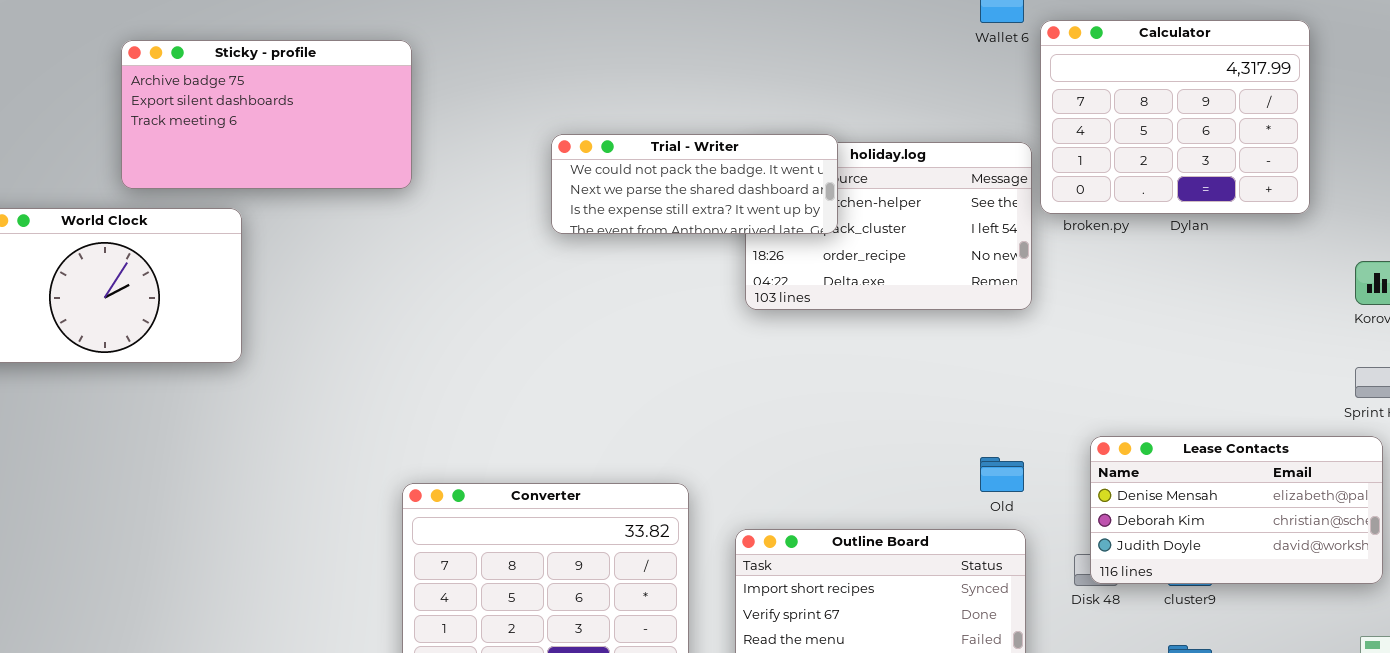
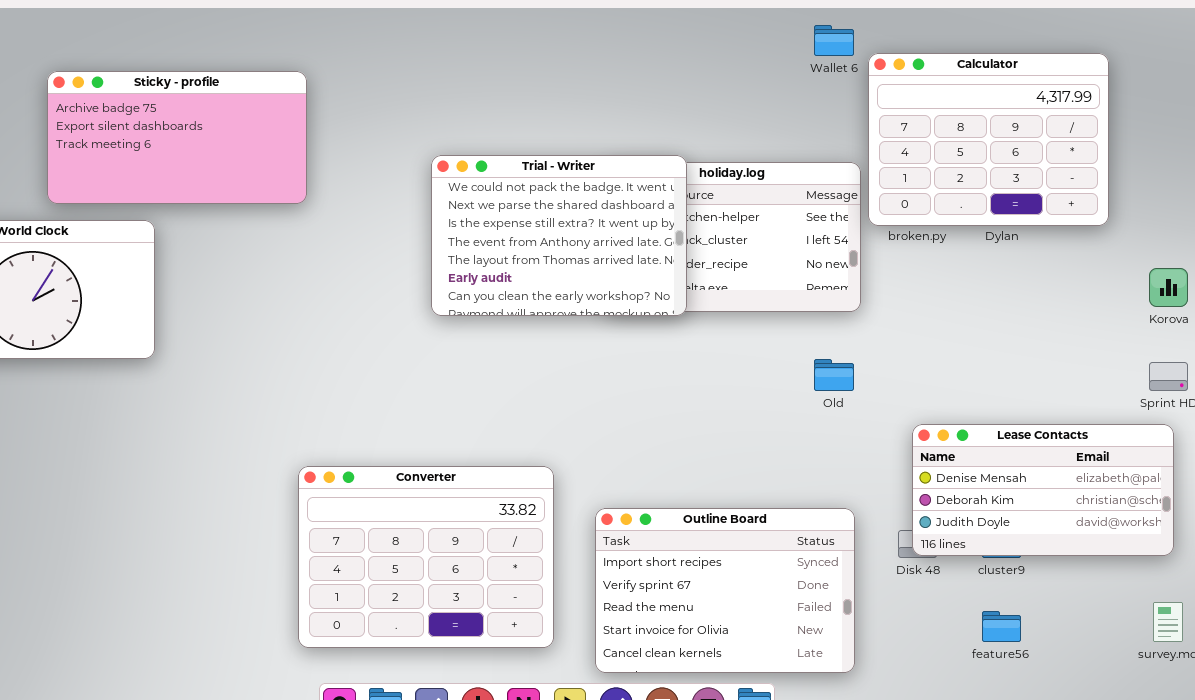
Trial - Writer: [551,134,838,234] -> [431,155,687,316], resized
Old: [980,457,1024,492] -> [814,359,854,391], moved

